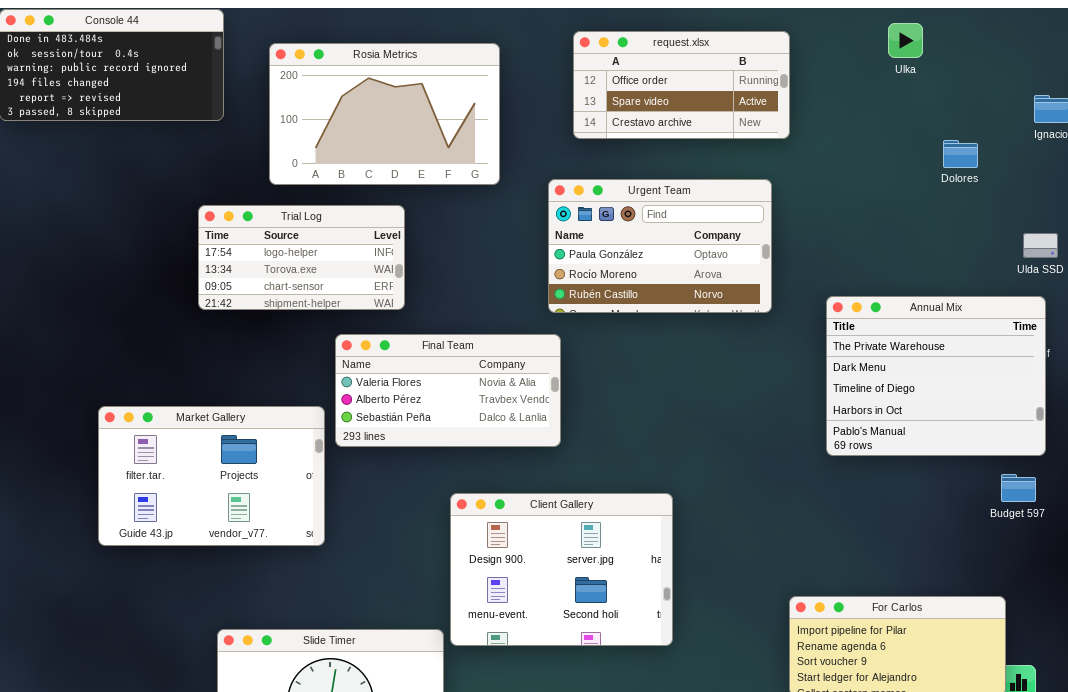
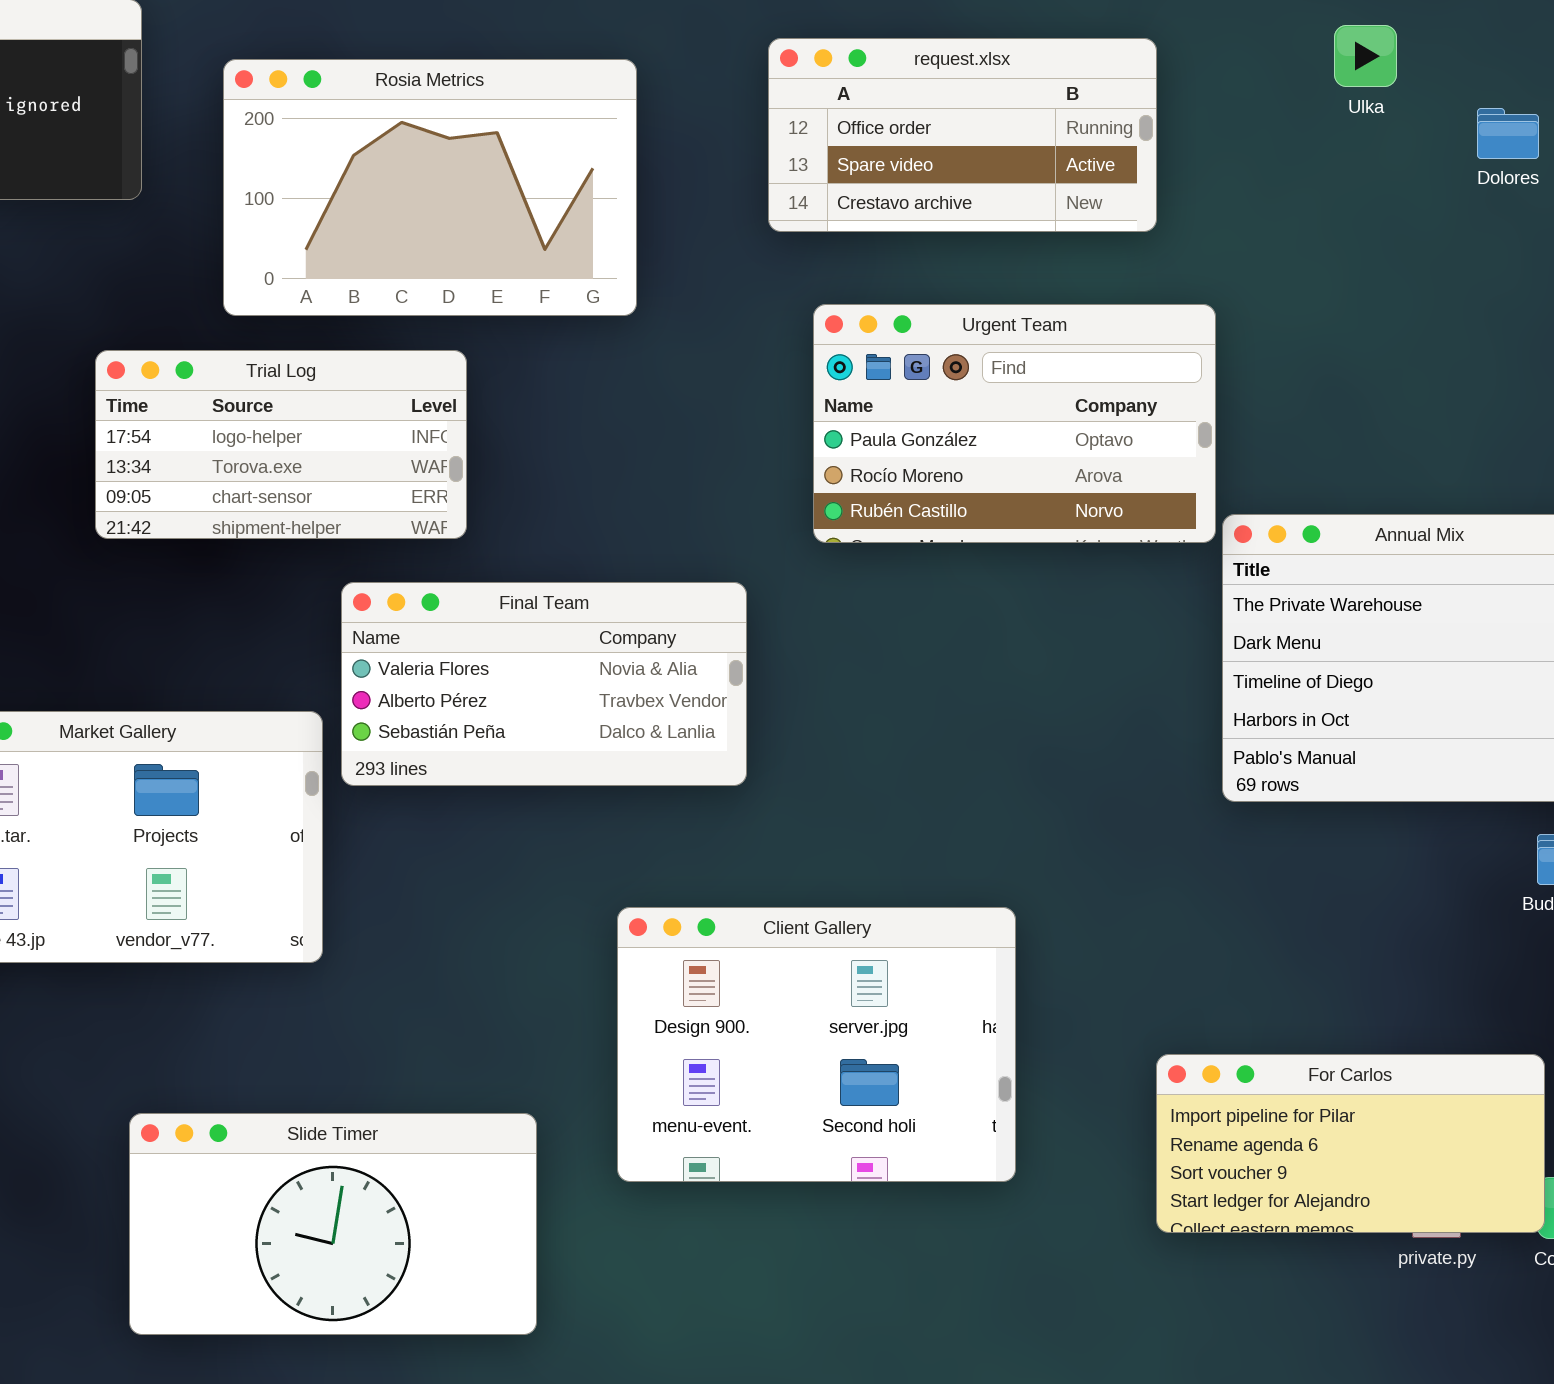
Dolores: [943,140,978,168] -> [1477,108,1539,159], moved
Urgent Team: [548,179,772,313] -> [813,304,1216,543], moved
Client Gallery: [450,493,673,646] -> [617,907,1016,1182], moved

